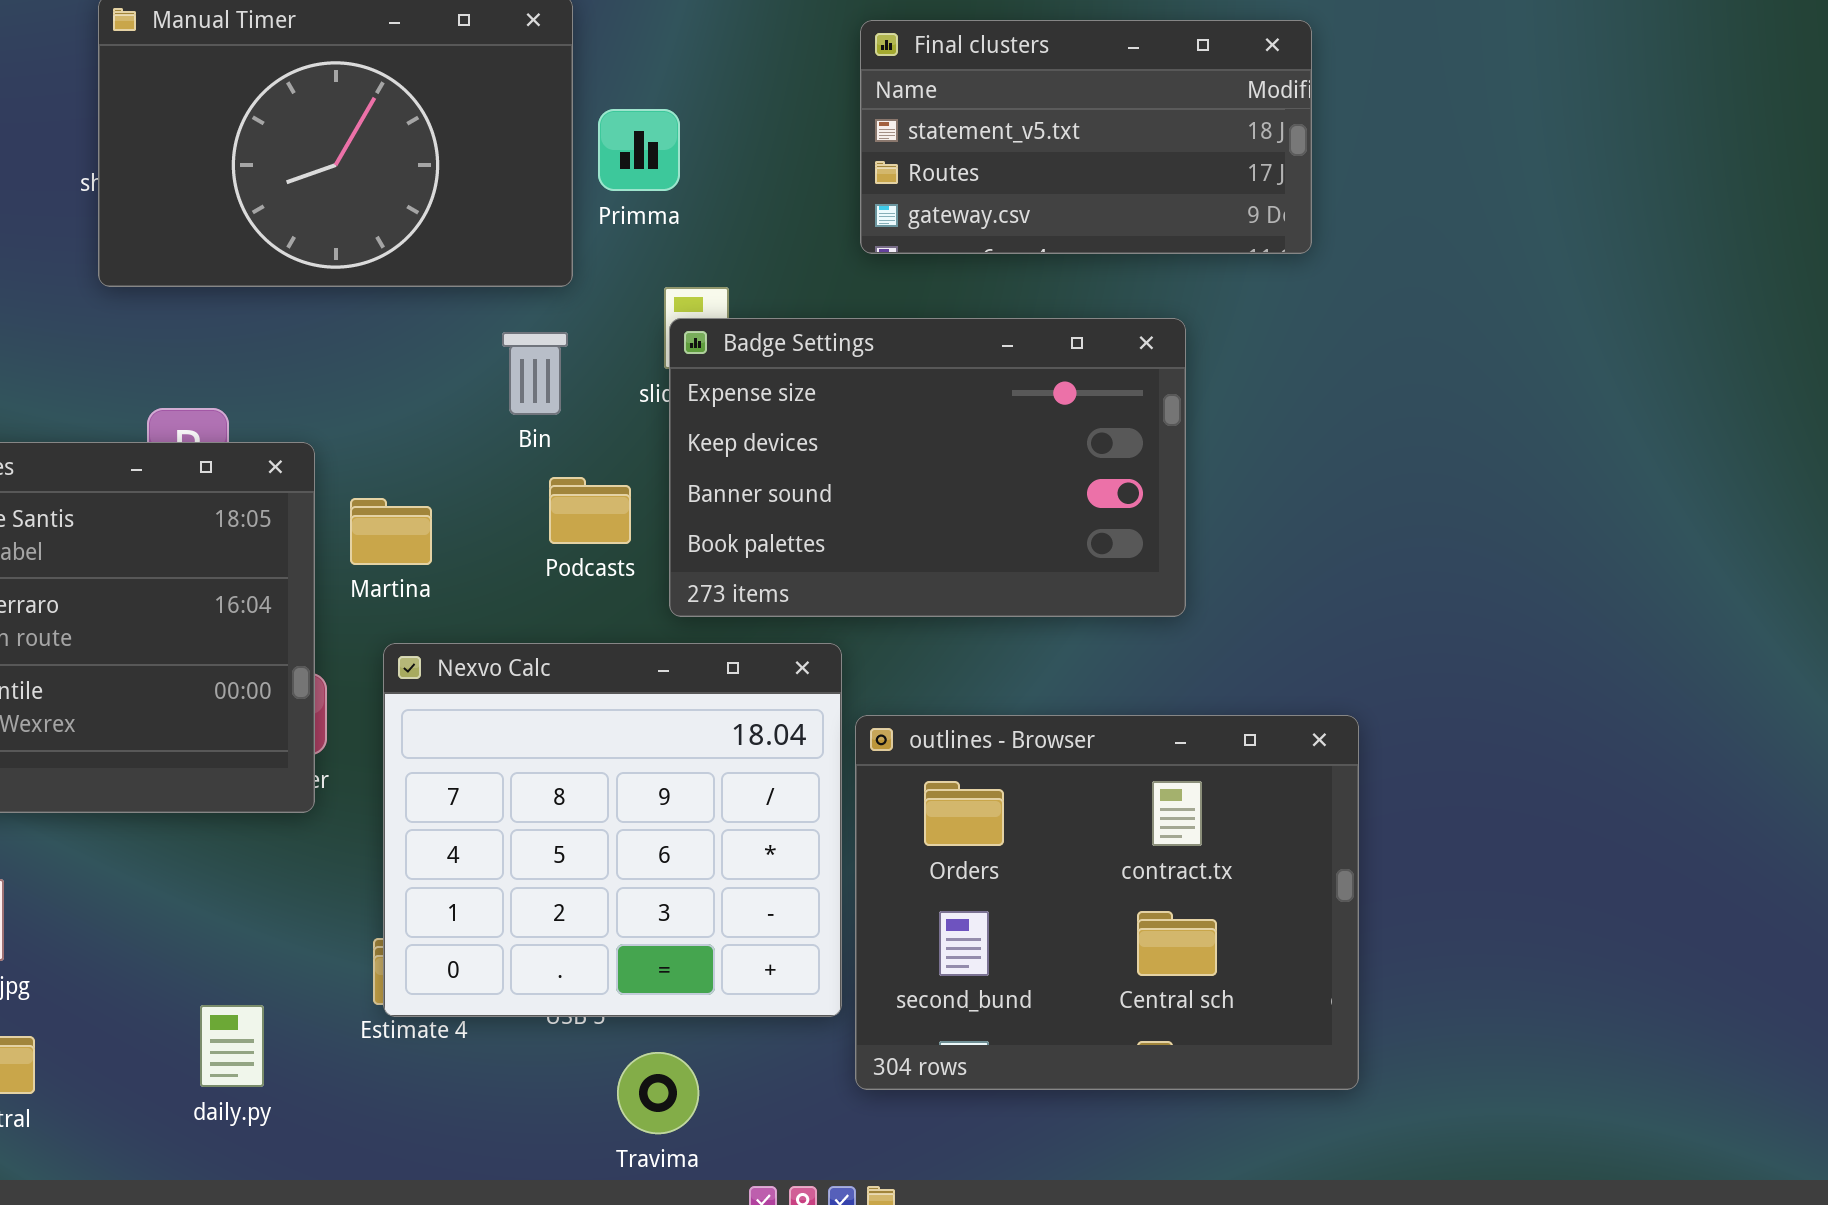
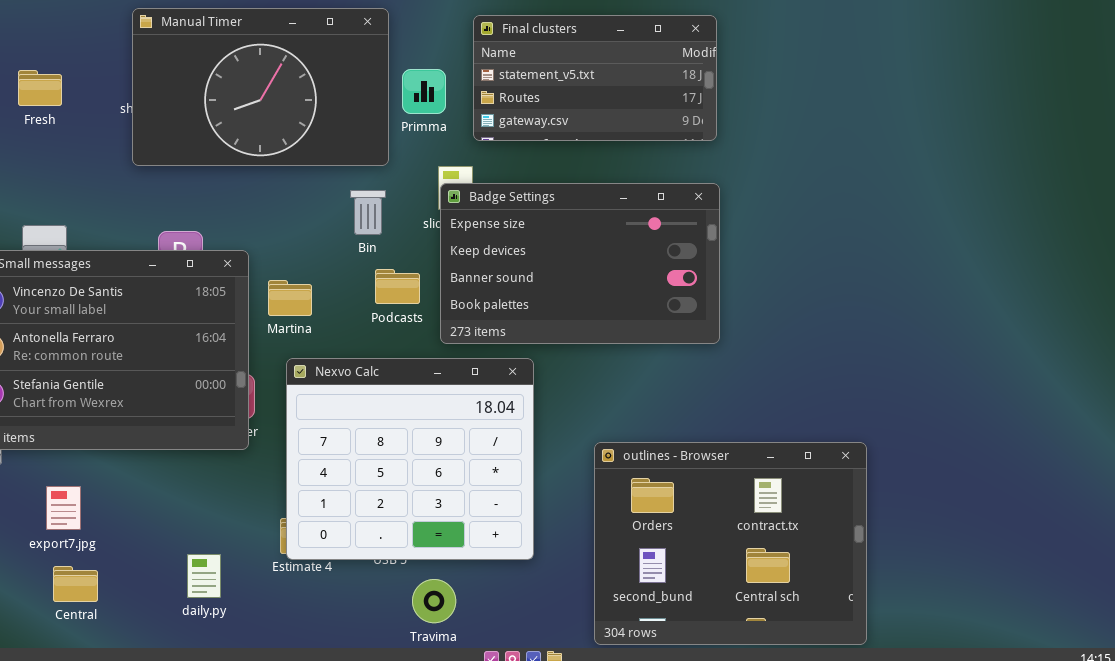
Final clusters: [860,20,1312,254] -> [473,15,717,141], moved
outlines - Browser: [855,715,1359,1090] -> [594,442,867,645], moved

